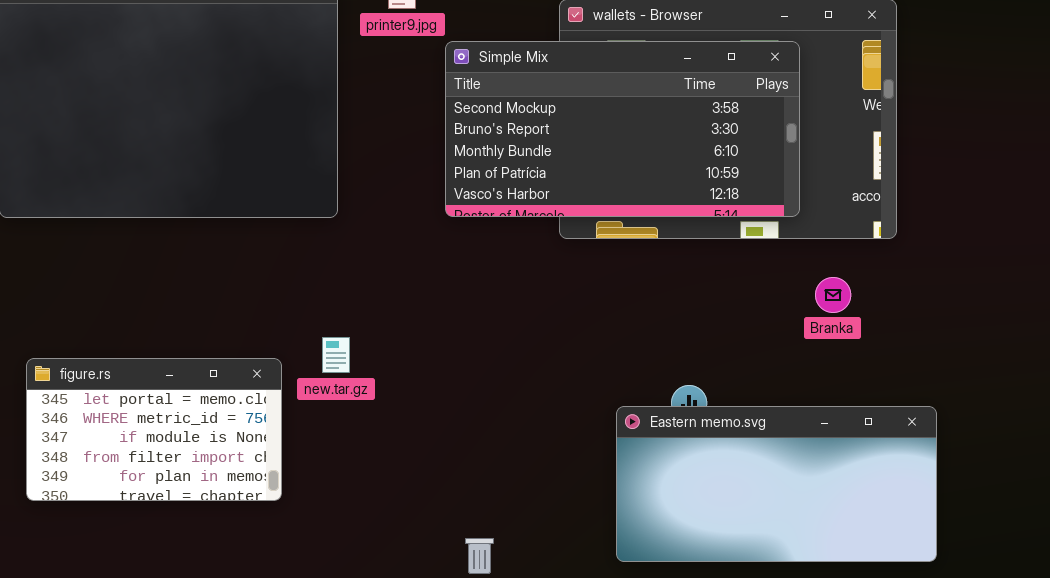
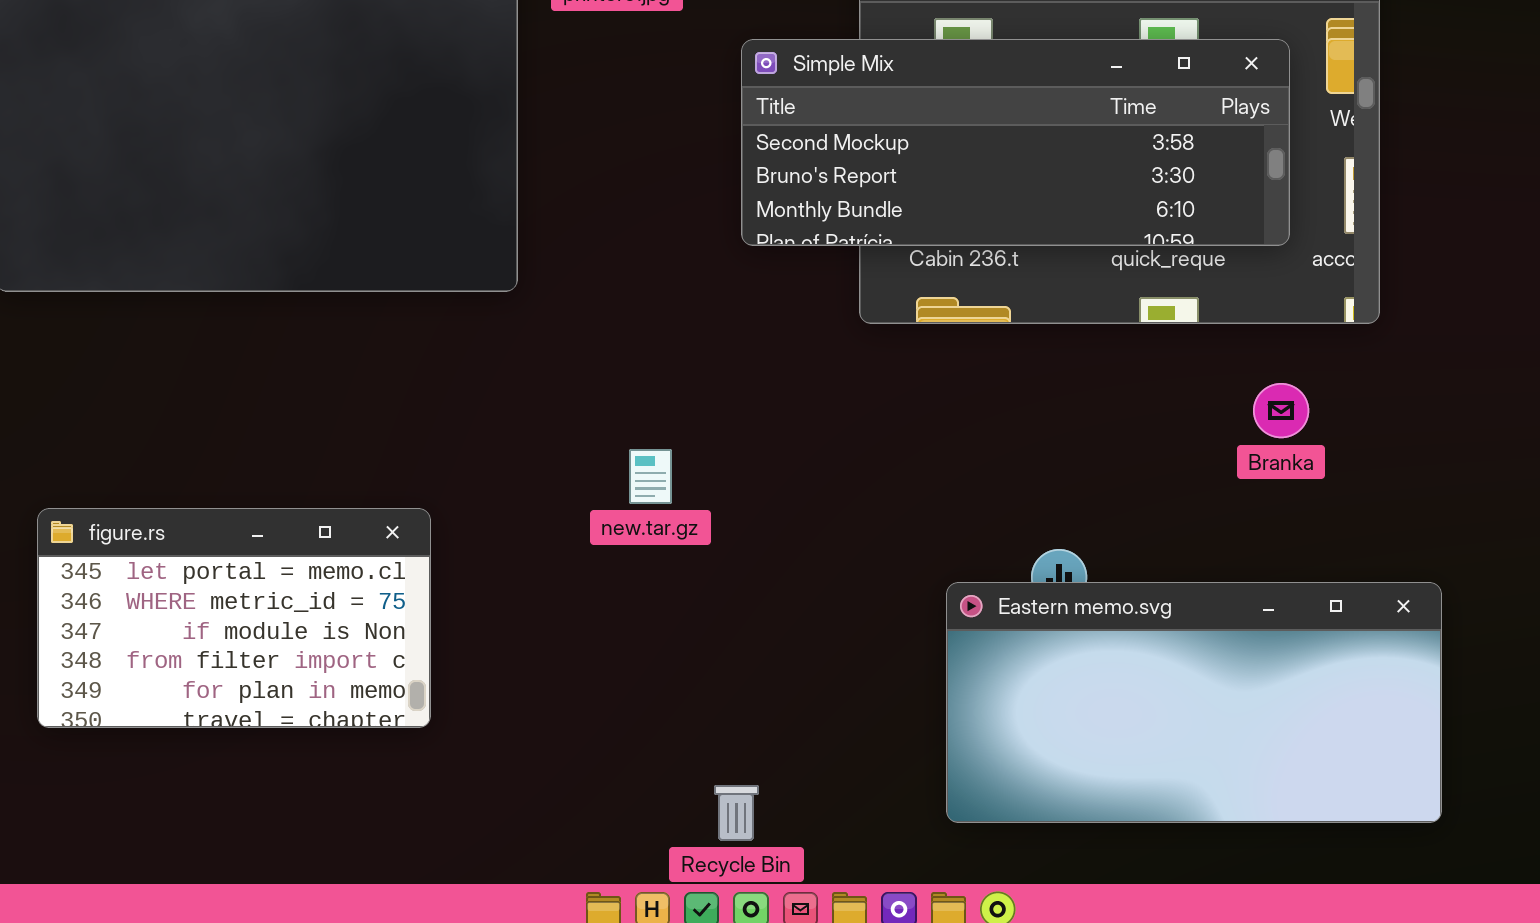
Simple Mix: [445,41,800,217] -> [741,39,1290,246], moved, resized
new.tar.gz: [322,337,350,373] -> [629,449,672,504], moved

